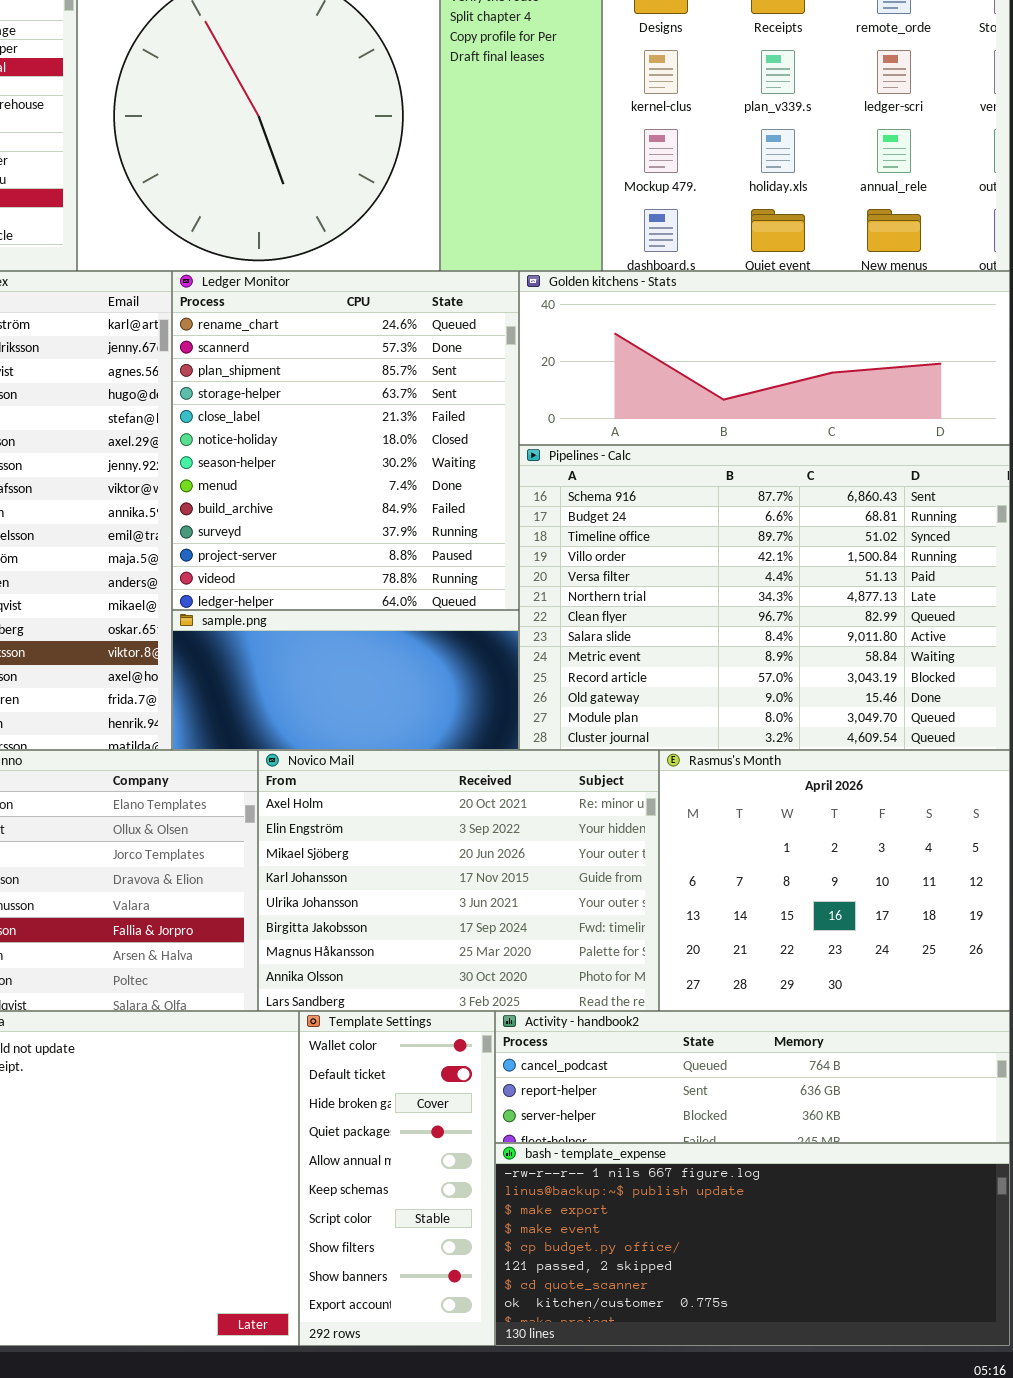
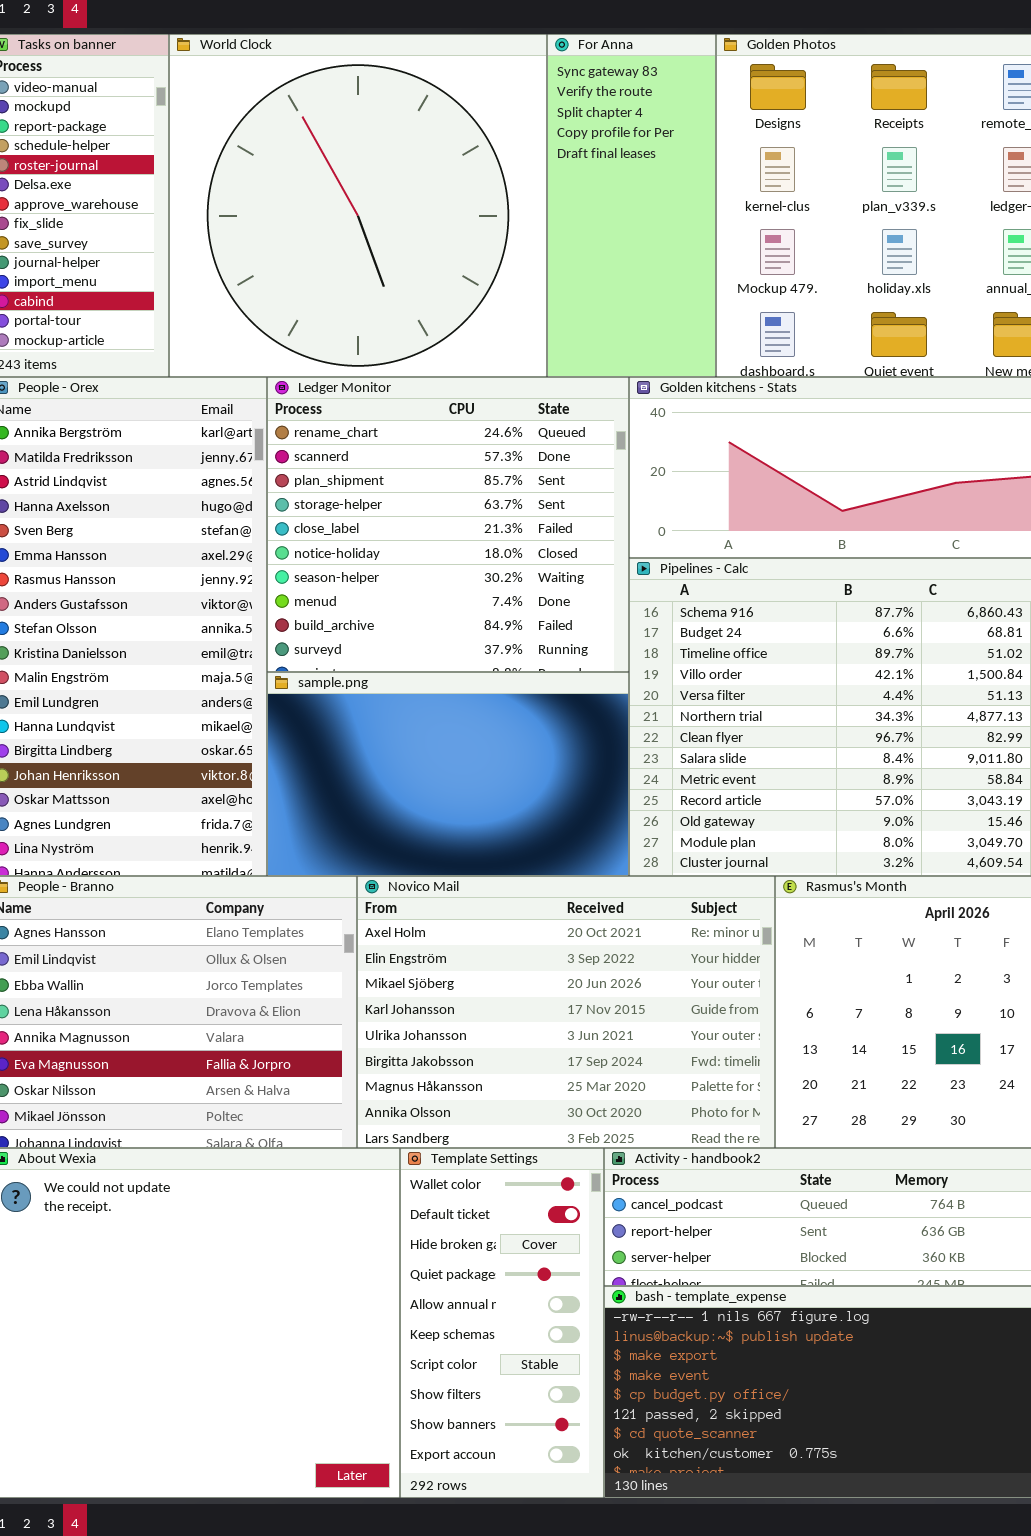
Ledger Monitor: [172,271,519,610] -> [267,377,629,672], resized
sample.png: [172,610,519,750] -> [267,672,629,876], resized

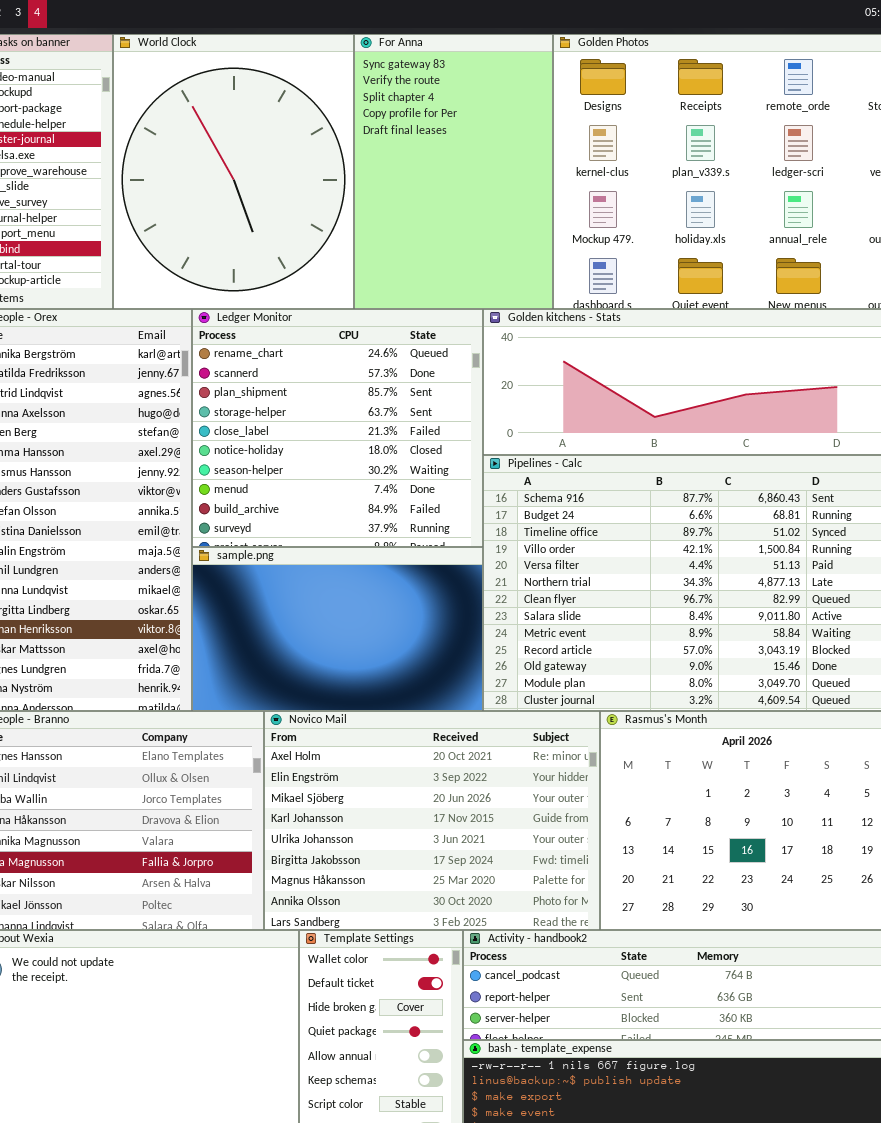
World Clock: [169,34,547,377] -> [113,34,354,309], resized
For Anna: [547,34,716,377] -> [354,34,553,309], resized

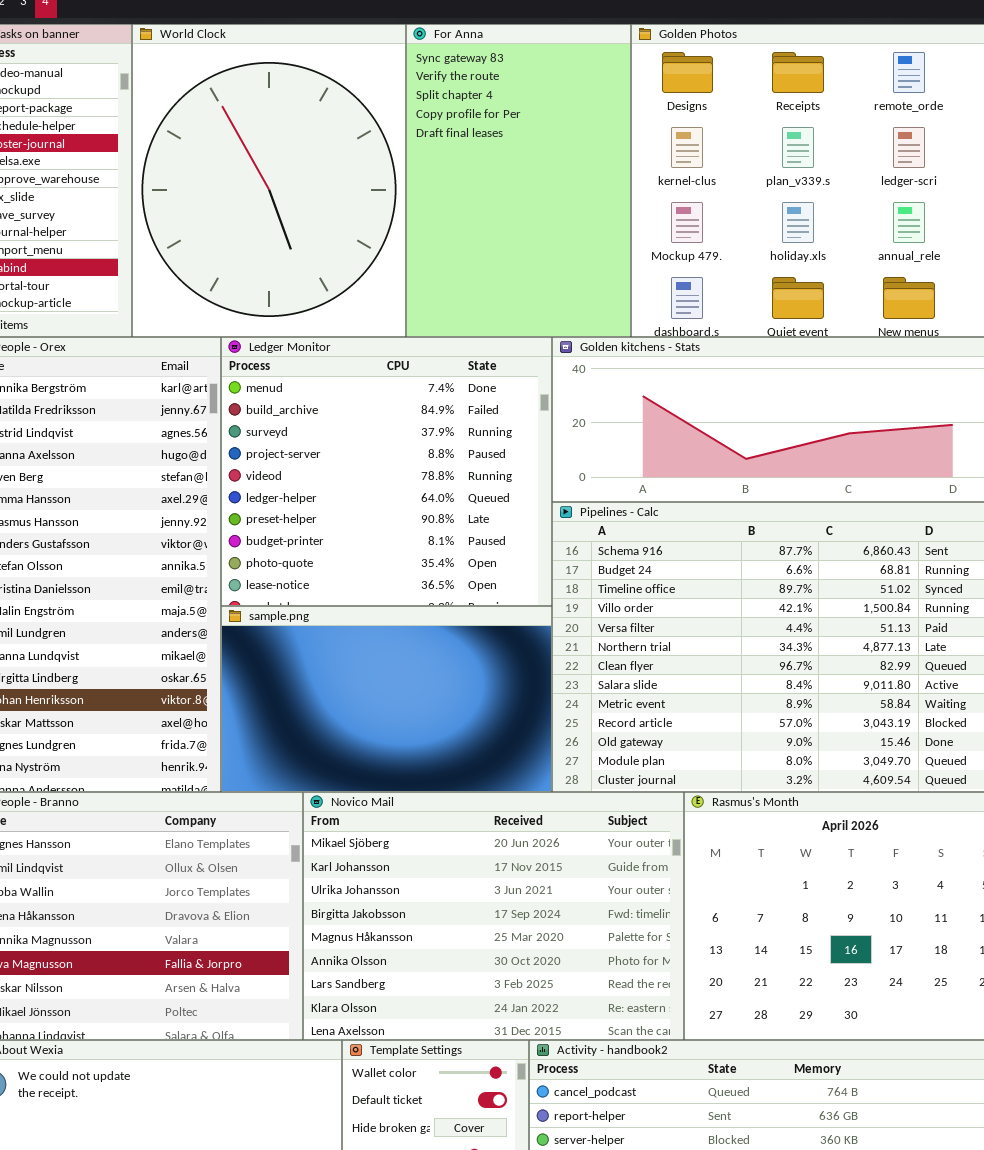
Ledger Monitor: [192,309,483,547] -> [221,337,552,606], scrolled down 7 rows
Novico Mail: [264,711,600,930] -> [303,792,684,1040], scrolled down 2 rows

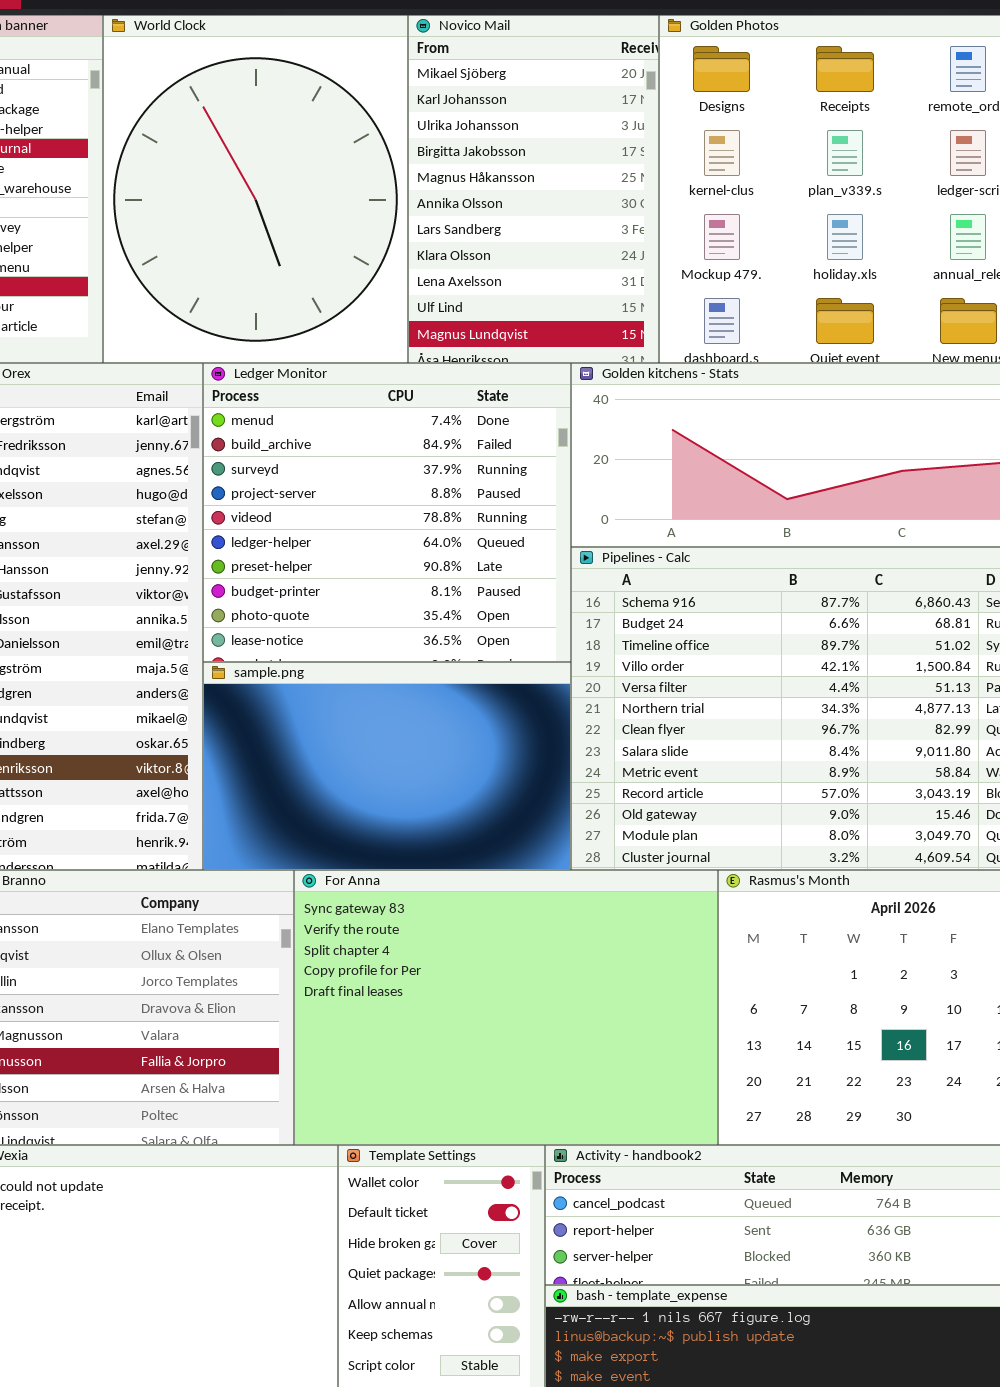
For Anna: [406,24,631,337] -> [294,870,718,1145], moved, resized
Novico Mail: [303,792,684,1040] -> [408,15,659,363], moved, resized

